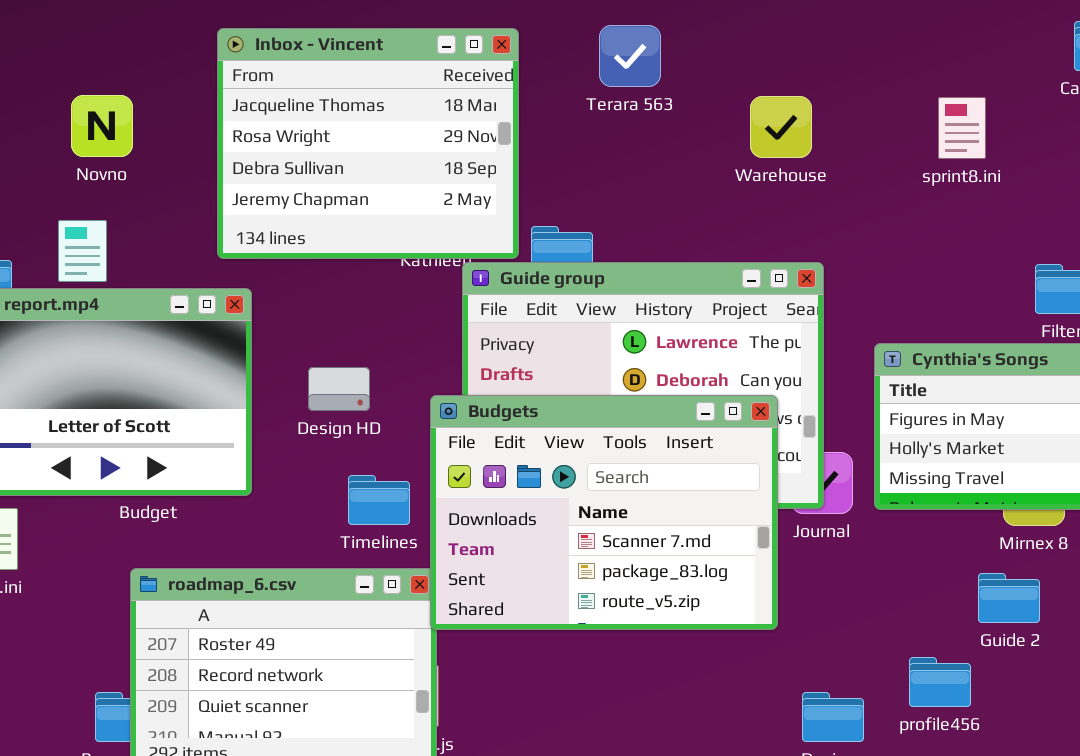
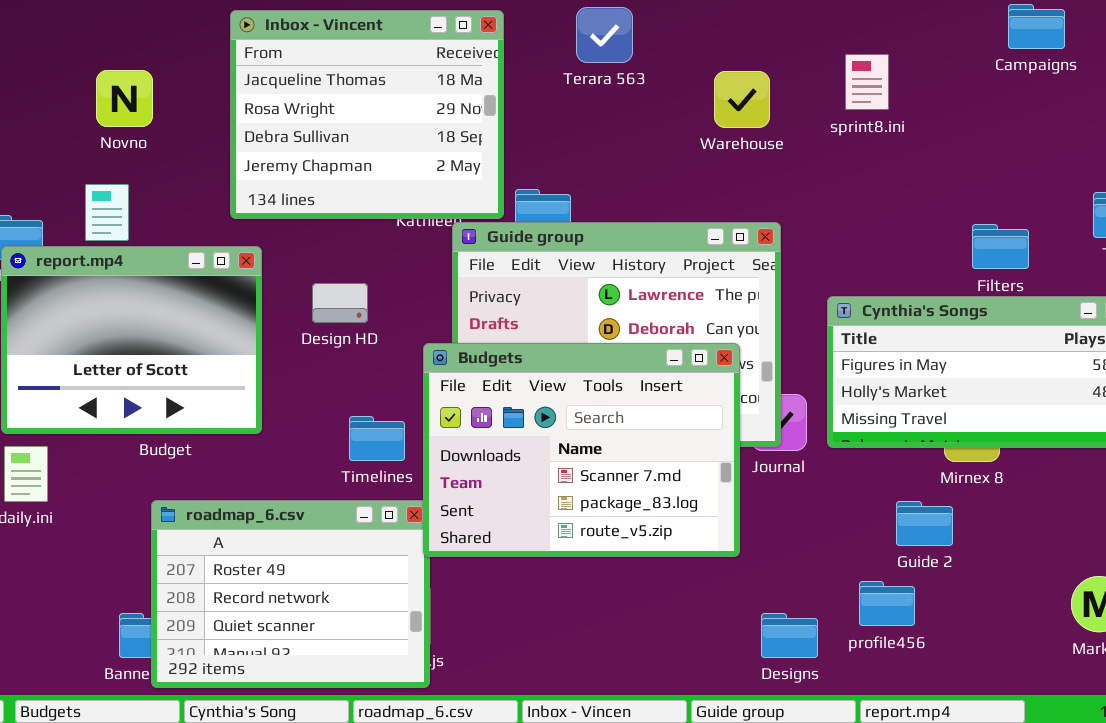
sprint8.ini: [938,97,986,159] -> [845,54,889,110], moved
Design HD: [308,367,370,411] -> [312,283,368,323], moved
Guide 2: [978,573,1040,623] -> [896,501,953,546], moved

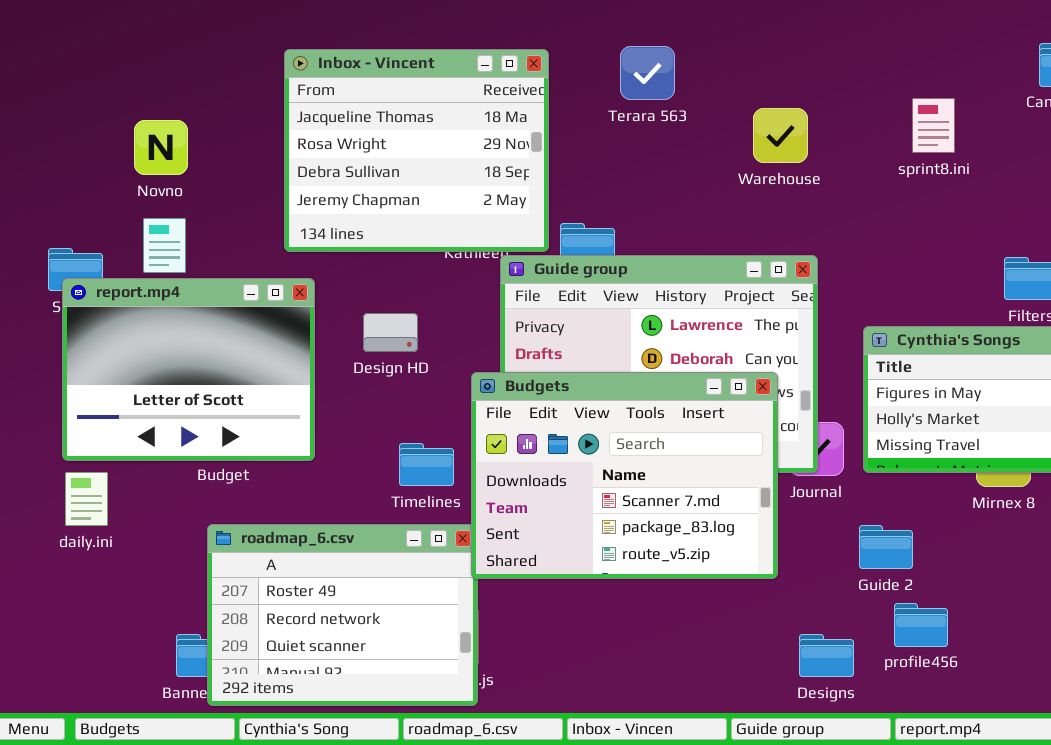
sprint8.ini: [845,54,889,110] -> [912,98,955,153], moved
Novno: [96,70,153,127] -> [134,120,188,175], moved
Guide 2: [896,501,953,546] -> [859,525,913,569], moved

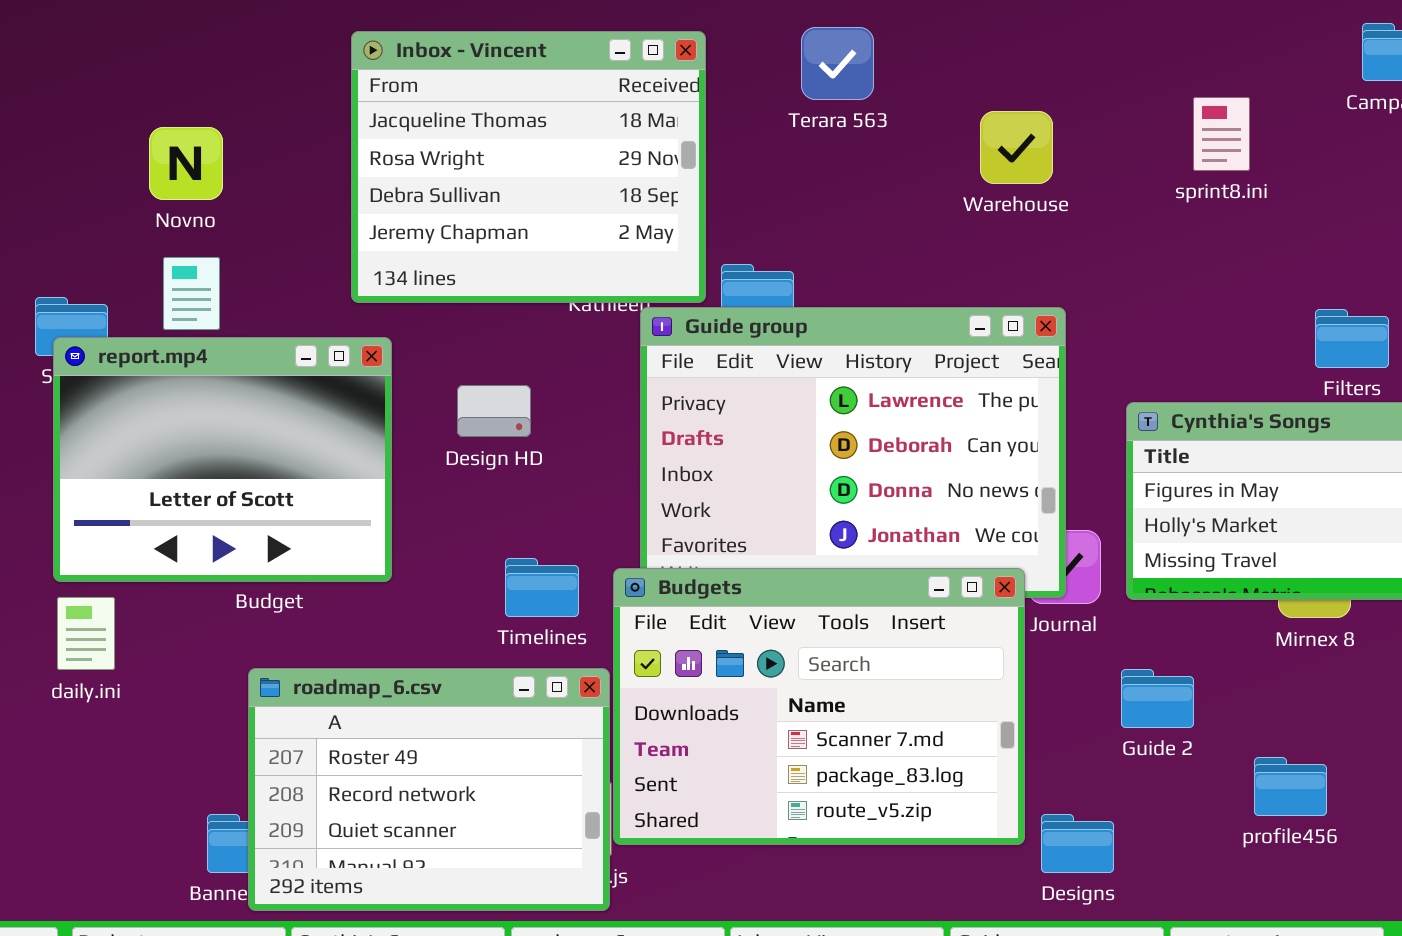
Budgets: [471,372,778,579] -> [613,568,1025,845], moved
profile456: [894,603,948,647] -> [1254,757,1327,816], moved

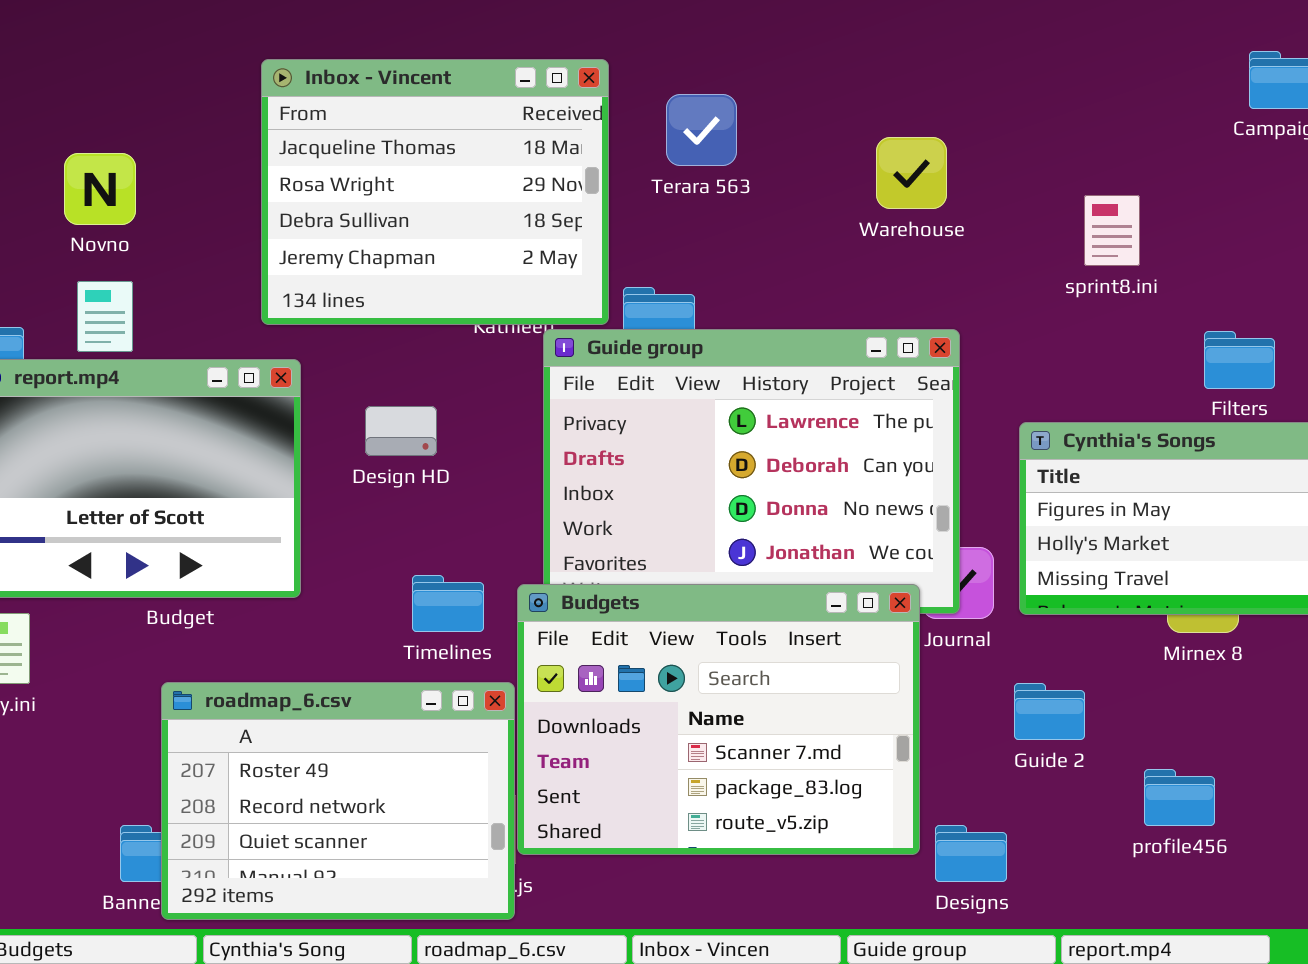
Terara 563: [801,27,874,100] -> [666,94,737,166], moved
sprint8.ini: [1193,97,1250,171] -> [1084,195,1140,266], moved

